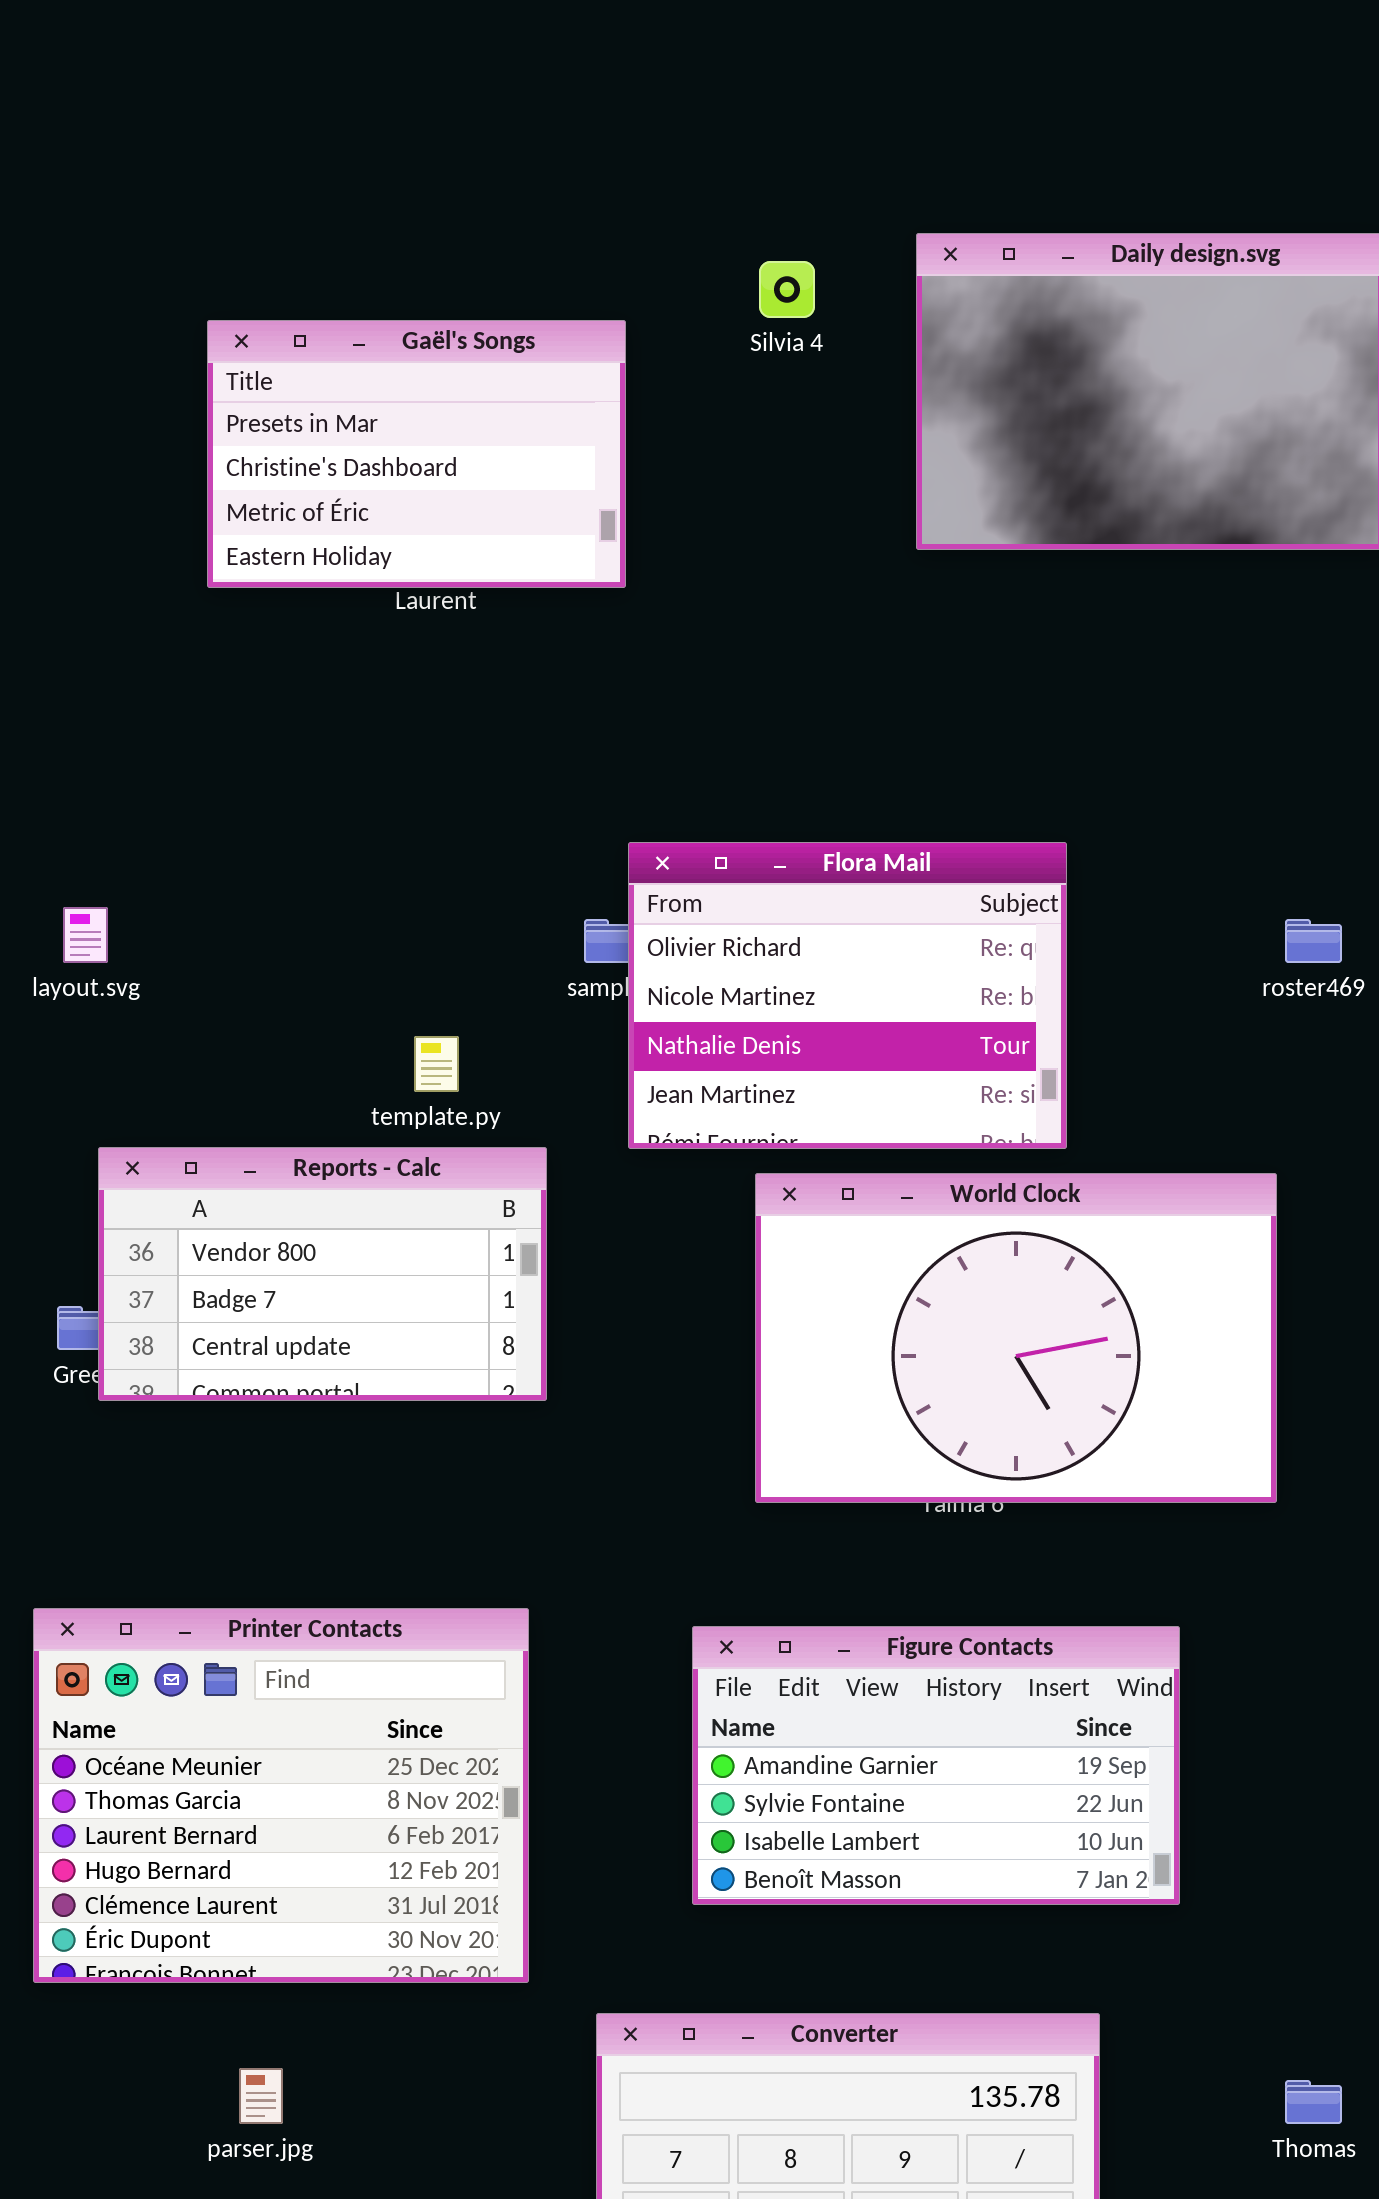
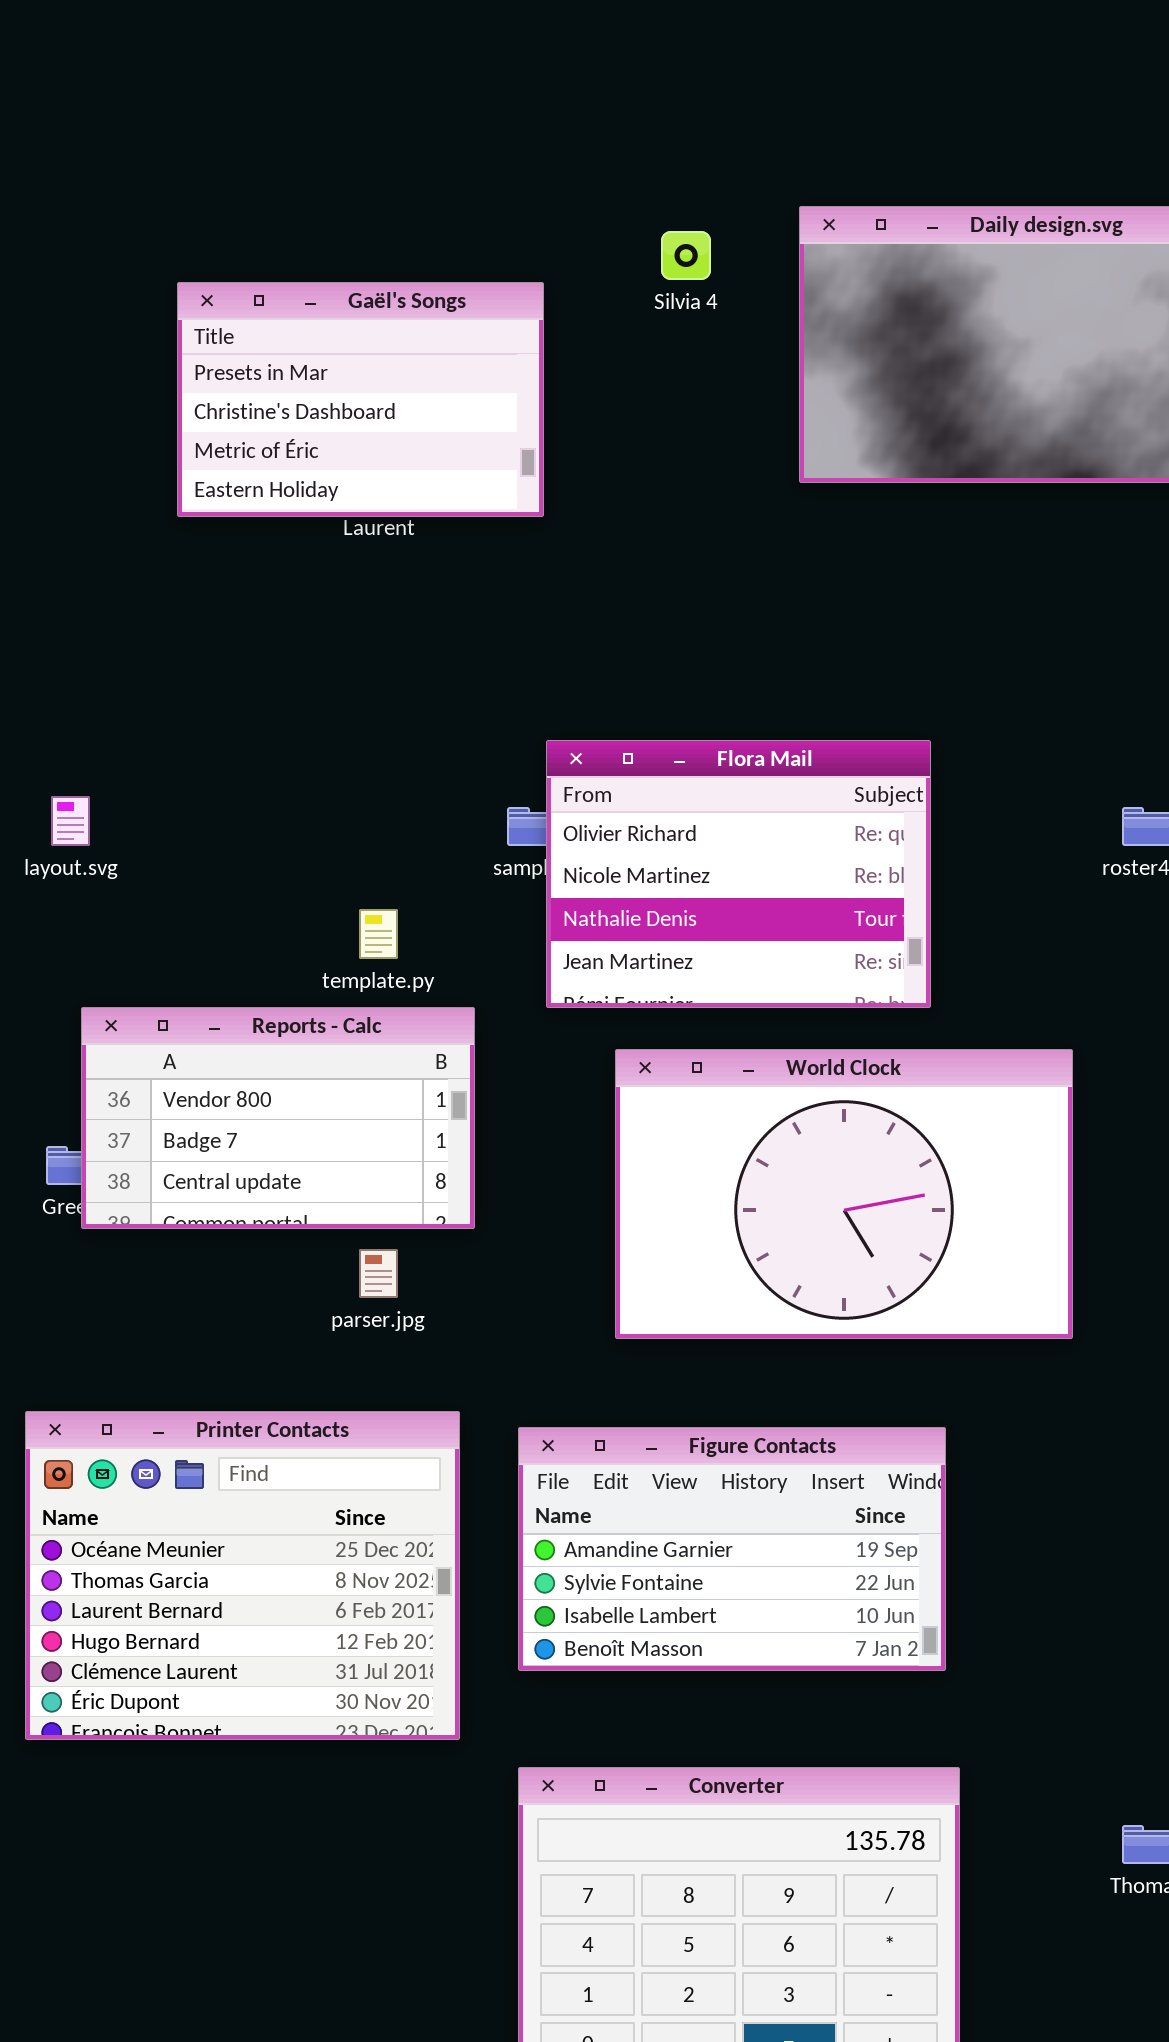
World Clock: [755,1173,1277,1503] -> [615,1049,1073,1339], moved
Figure Contacts: [692,1626,1180,1905] -> [518,1427,946,1671], moved
parser.jpg: [239,2068,283,2124] -> [359,1249,398,1298], moved

